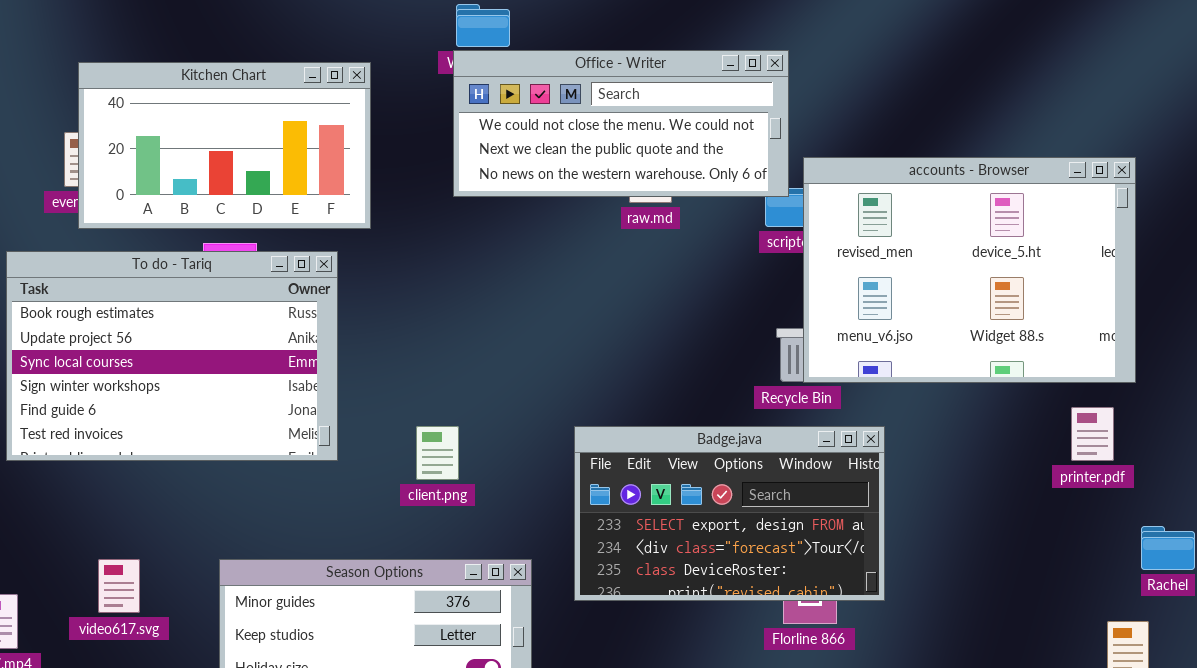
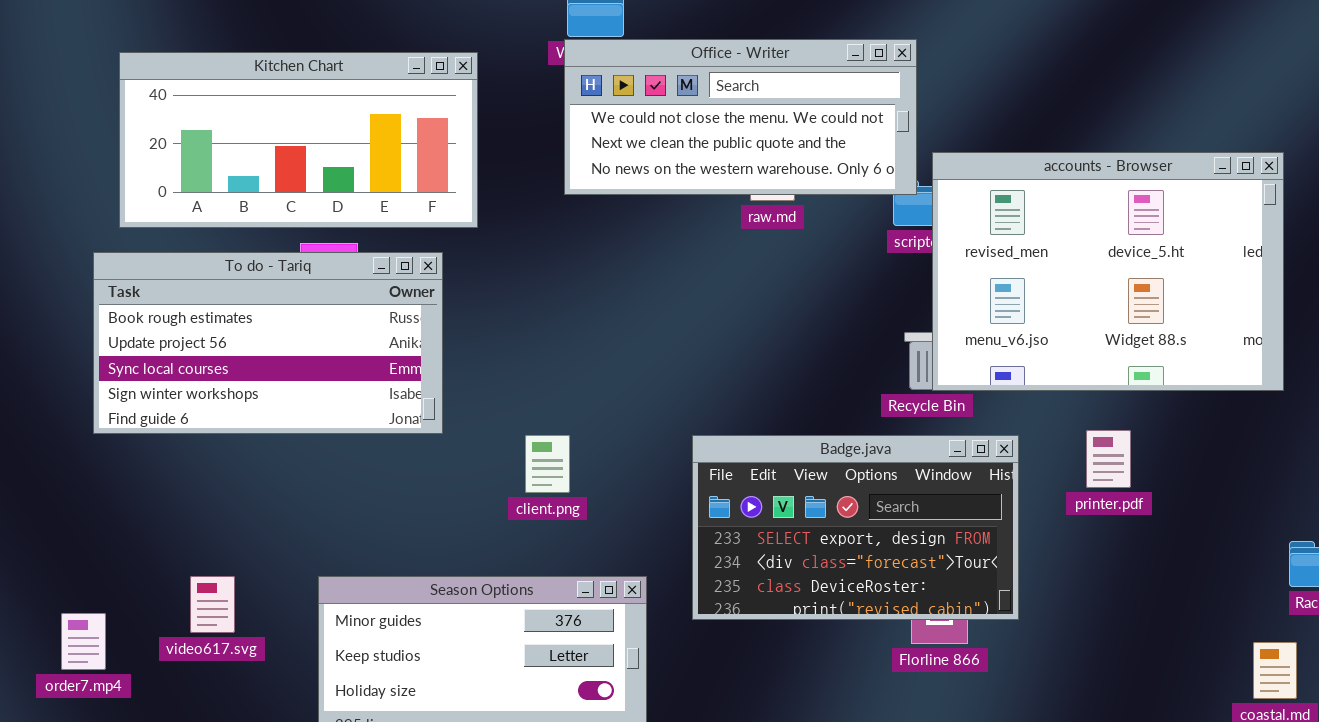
Kitchen Chart: [78,62,371,229] -> [119,52,478,228], resized
To do - Tariq: [6,251,338,461] -> [93,252,443,434], resized
printer.pdf: [1071,407,1114,461] -> [1086,430,1131,488], moved

